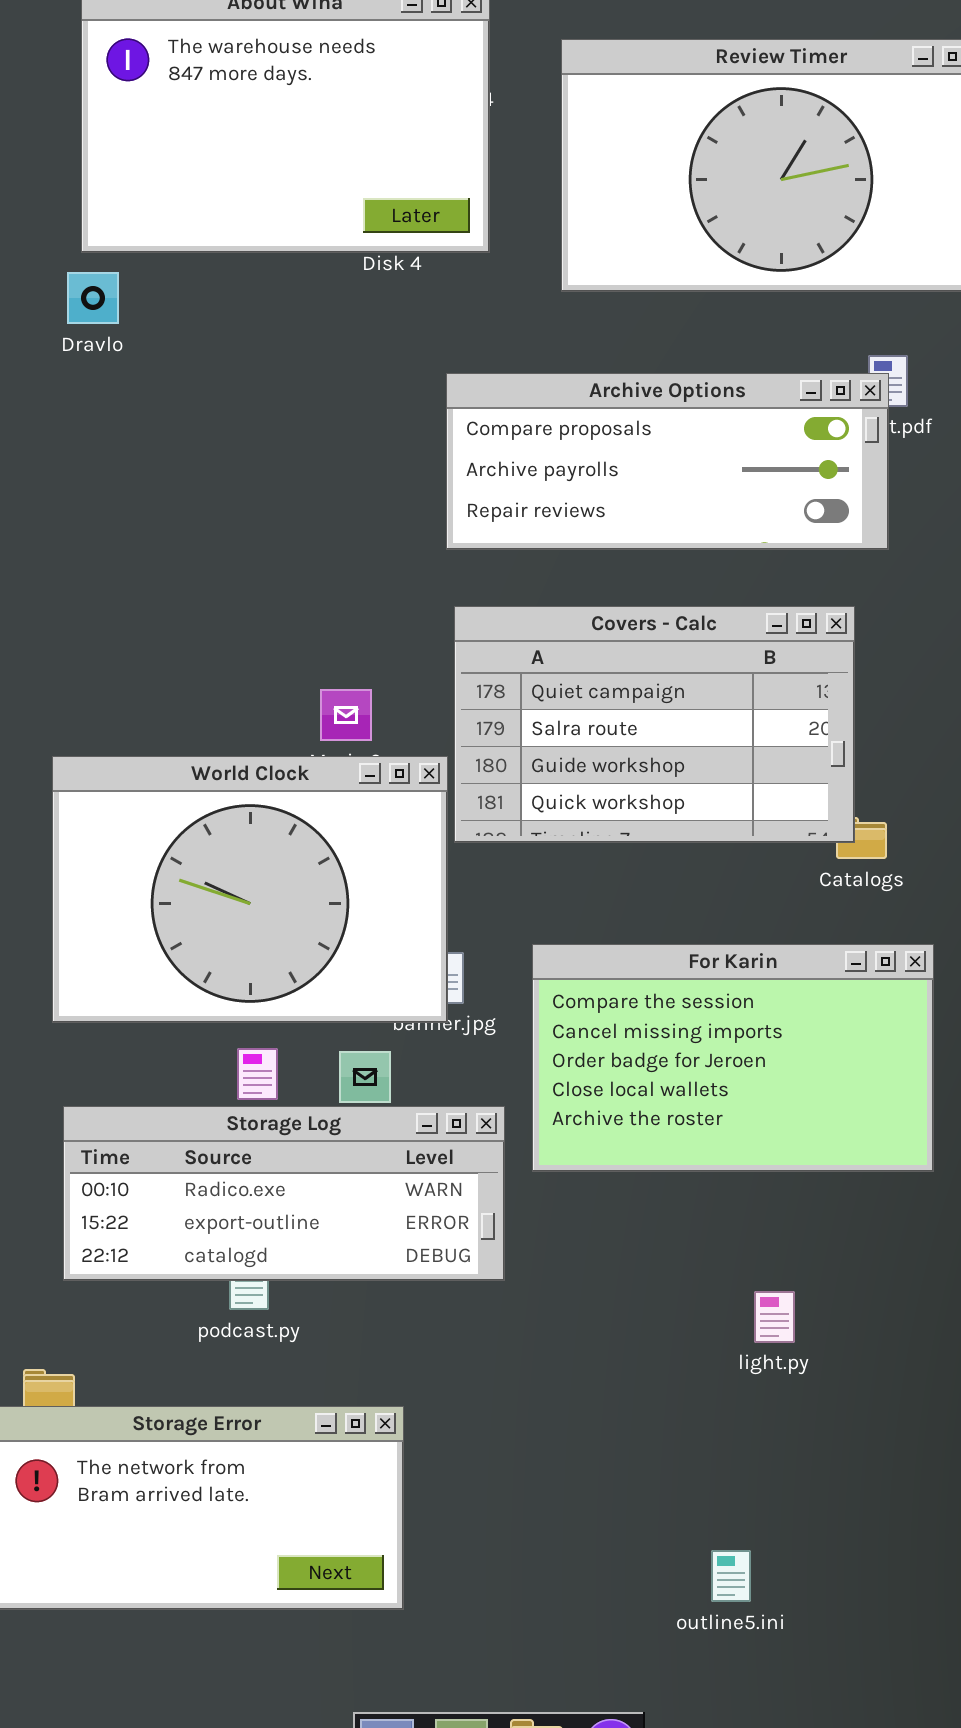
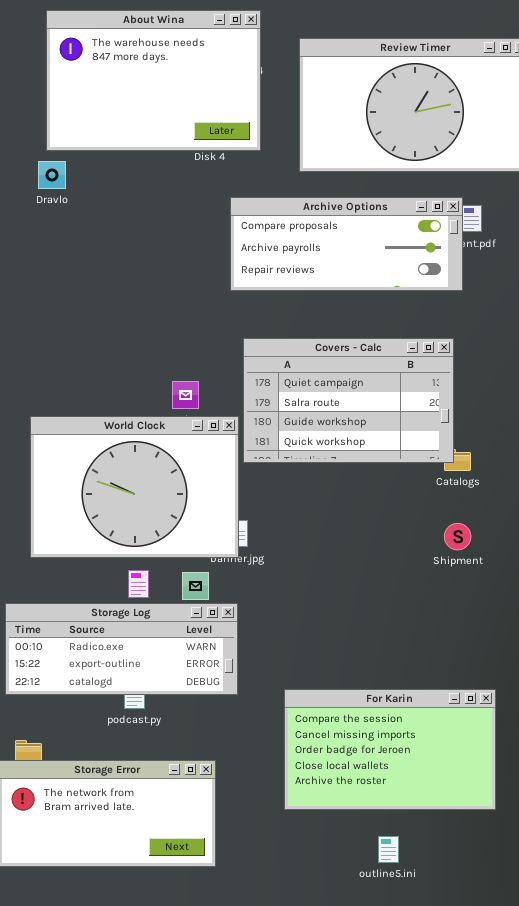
Archive Options: [446,373,889,550] -> [230,197,463,291], moved
For Karin: [532,944,934,1172] -> [284,689,496,810], moved
Storage Log: [63,1106,505,1281] -> [5,603,238,695], moved

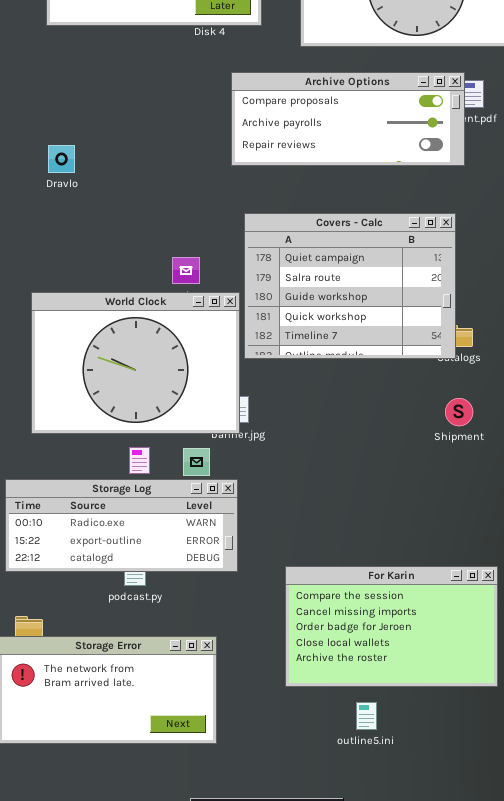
Dravlo: [38,161,66,189] -> [48,145,75,173], moved
Covers - Calc: [243,338,454,463] -> [244,213,456,359], resized
outline5.ini: [378,836,399,863] -> [356,702,377,730], moved

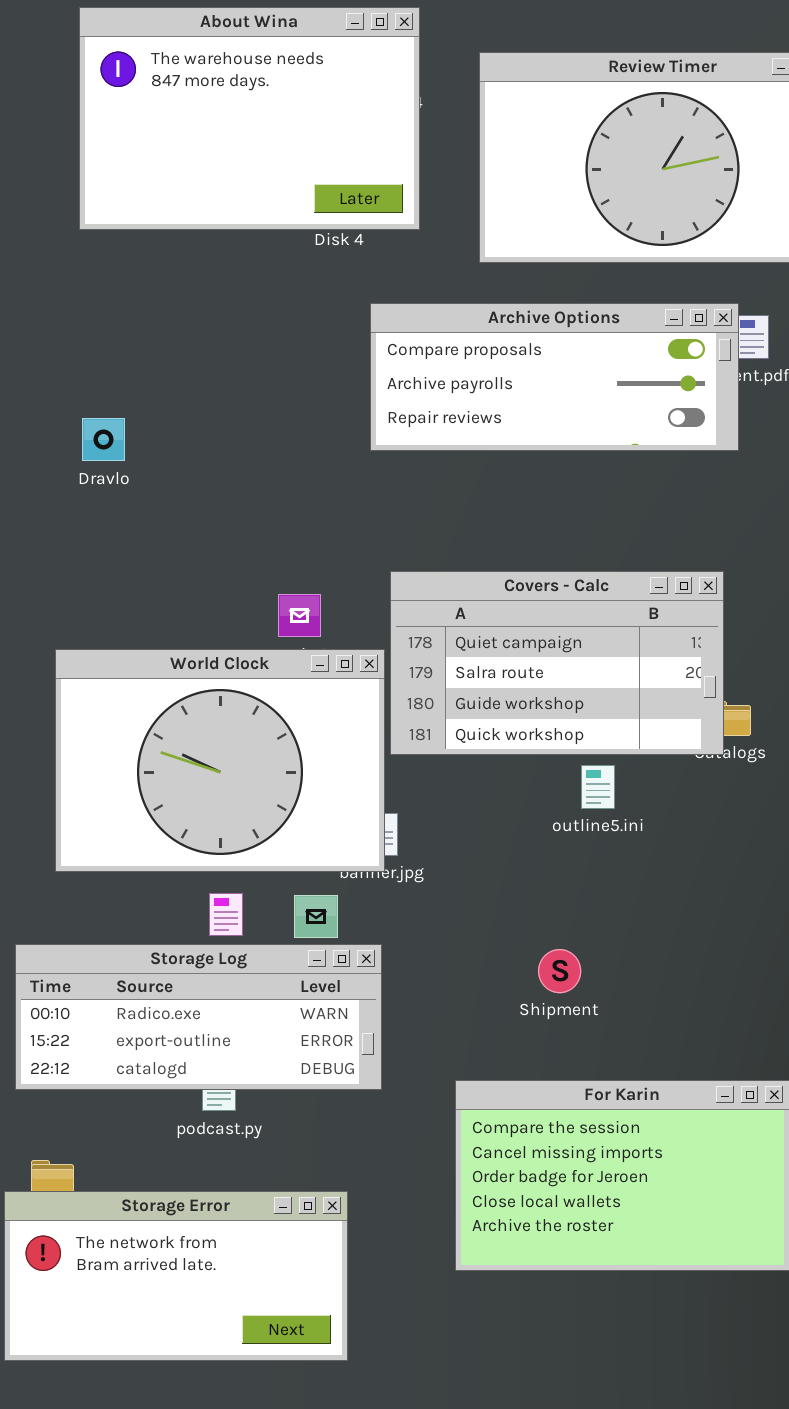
Covers - Calc: [244,213,456,359] -> [390,571,724,755], resized
Shipment: [445,398,473,426] -> [538,949,581,993], moved
outline5.ini: [356,702,377,730] -> [581,765,615,809], moved

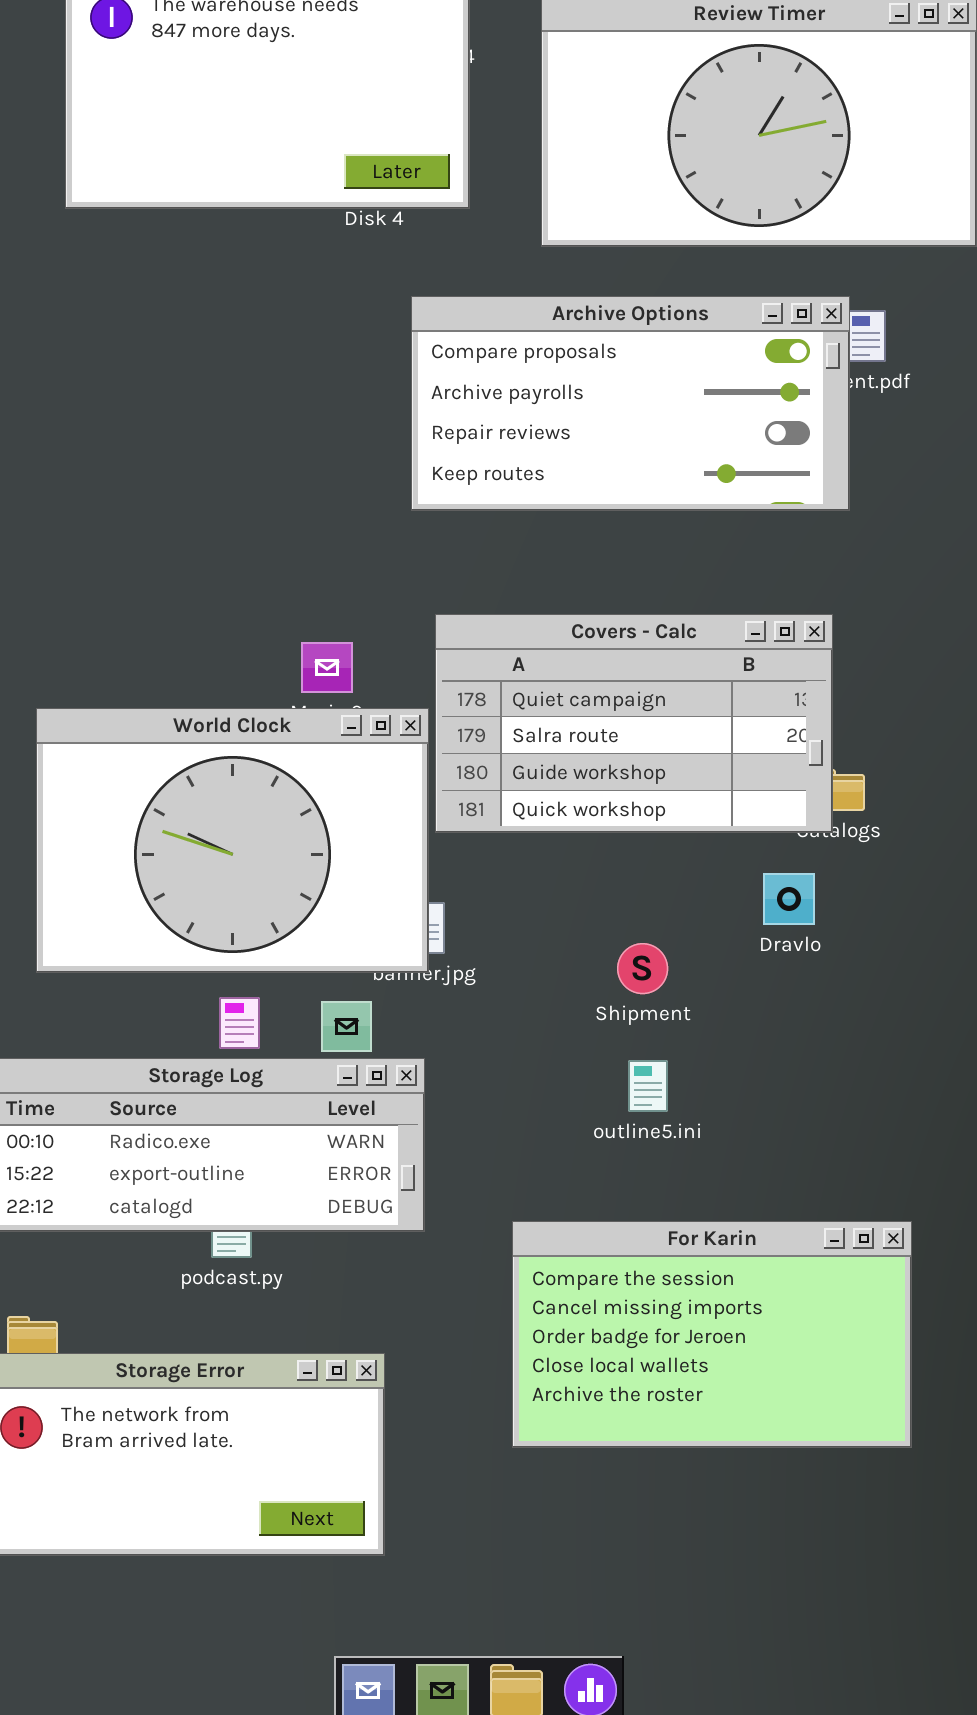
Archive Options: [370,303,739,451] -> [411,296,850,511], resized
Dravlo: [82,418,125,461] -> [763,873,815,925], moved
outline5.ini: [581,765,615,809] -> [628,1060,668,1112], moved
Shipment: [538,949,581,993] -> [617,943,668,994], moved

